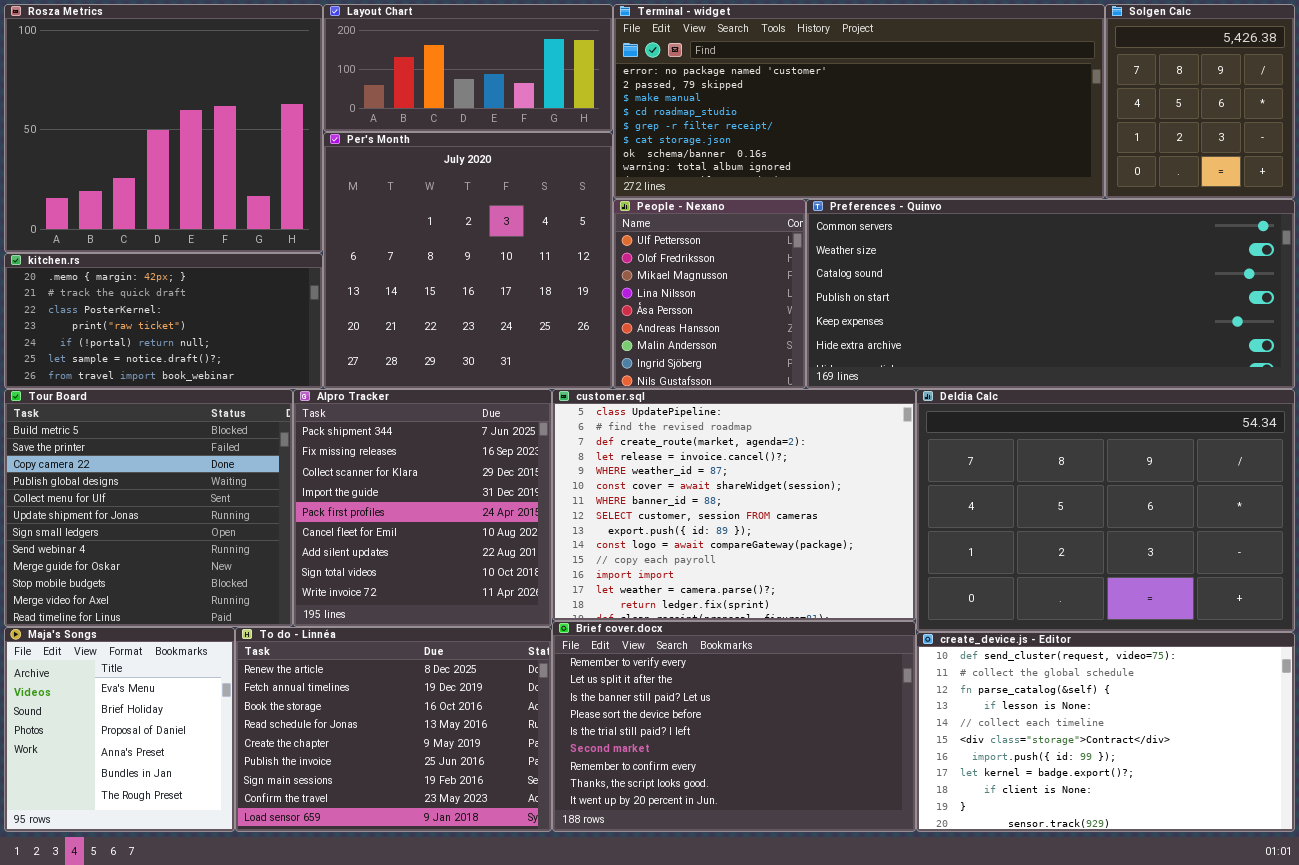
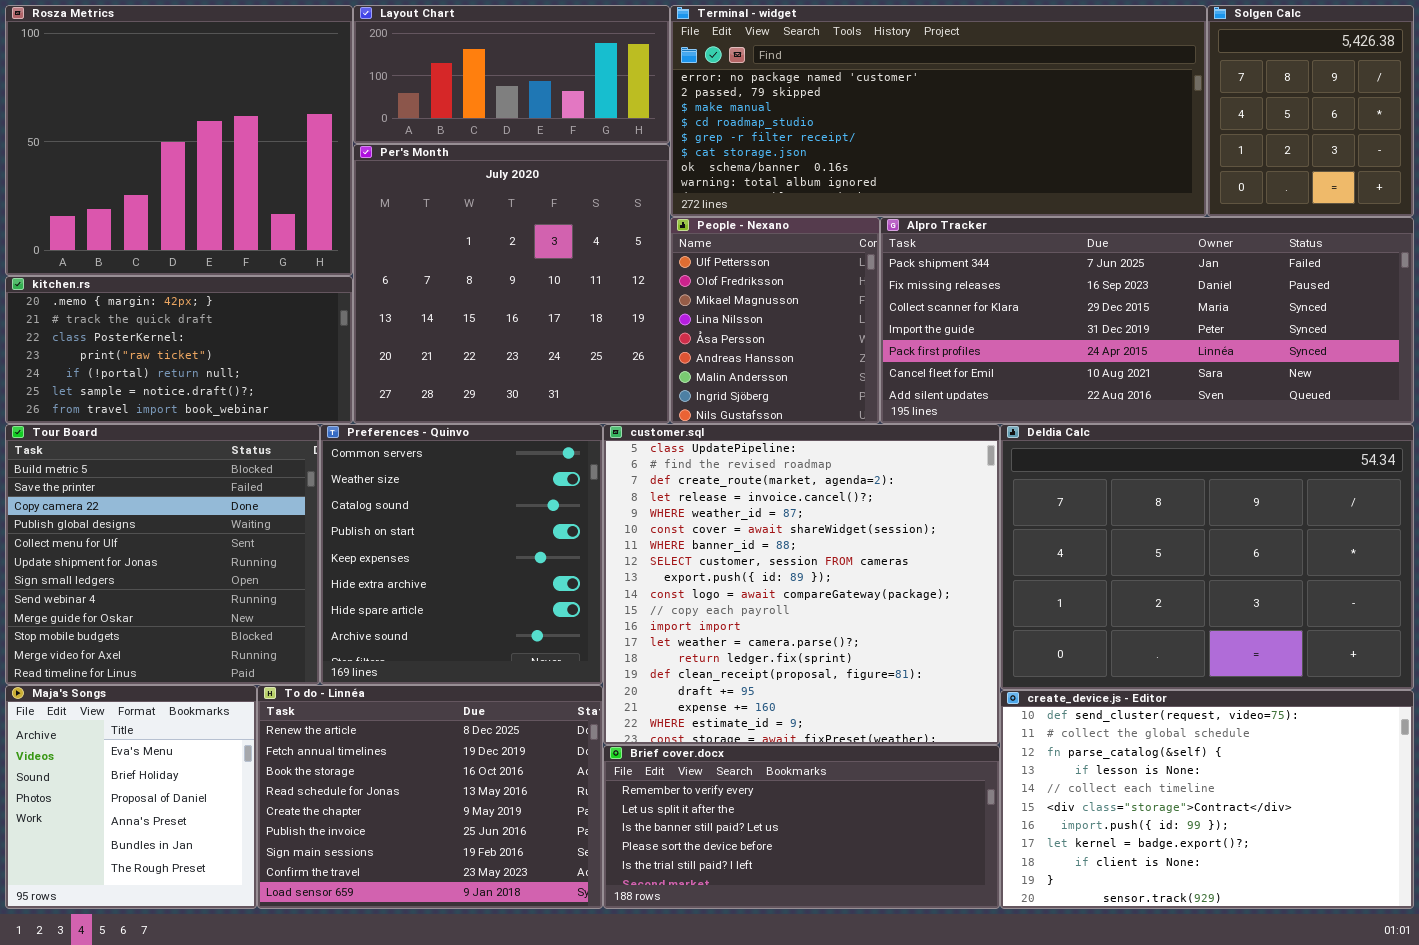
Preferences - Quinvo: [806,199,1295,389] -> [320,424,603,685], moved, resized
Alpro Tracker: [293,389,552,627] -> [880,217,1414,424], moved, resized
customer.sql: [552,389,916,621] -> [603,424,1000,745], resized
Brief cover.docx: [552,621,916,832] -> [603,745,1000,909], resized

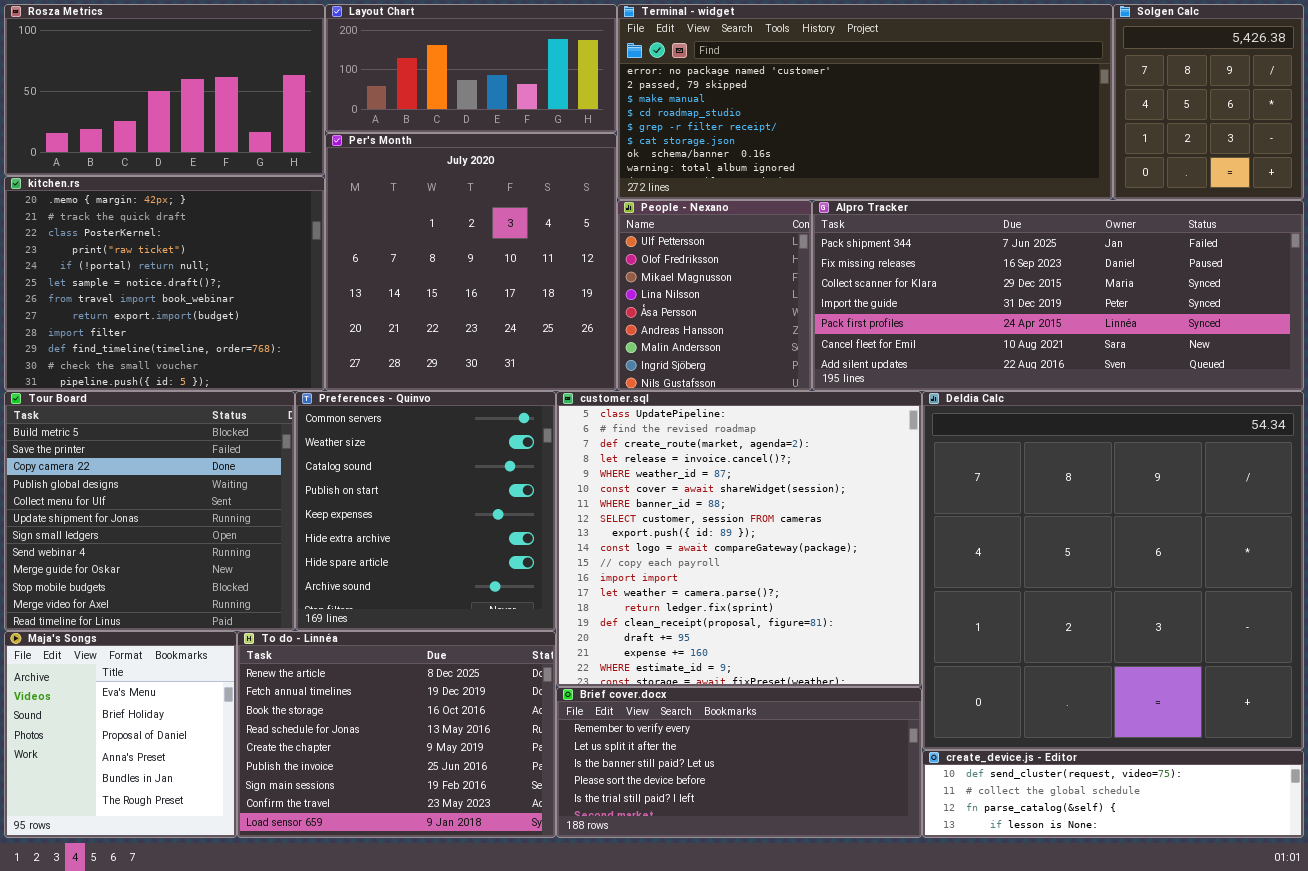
Rosza Metrics: [5,5,353,276] -> [4,4,325,176], resized
kitchen.rs: [5,276,353,424] -> [4,176,325,391], resized
Deldia Calc: [1000,424,1414,690] -> [922,391,1304,750], resized
create_device.js - Editor: [1000,690,1414,909] -> [922,750,1304,838], resized

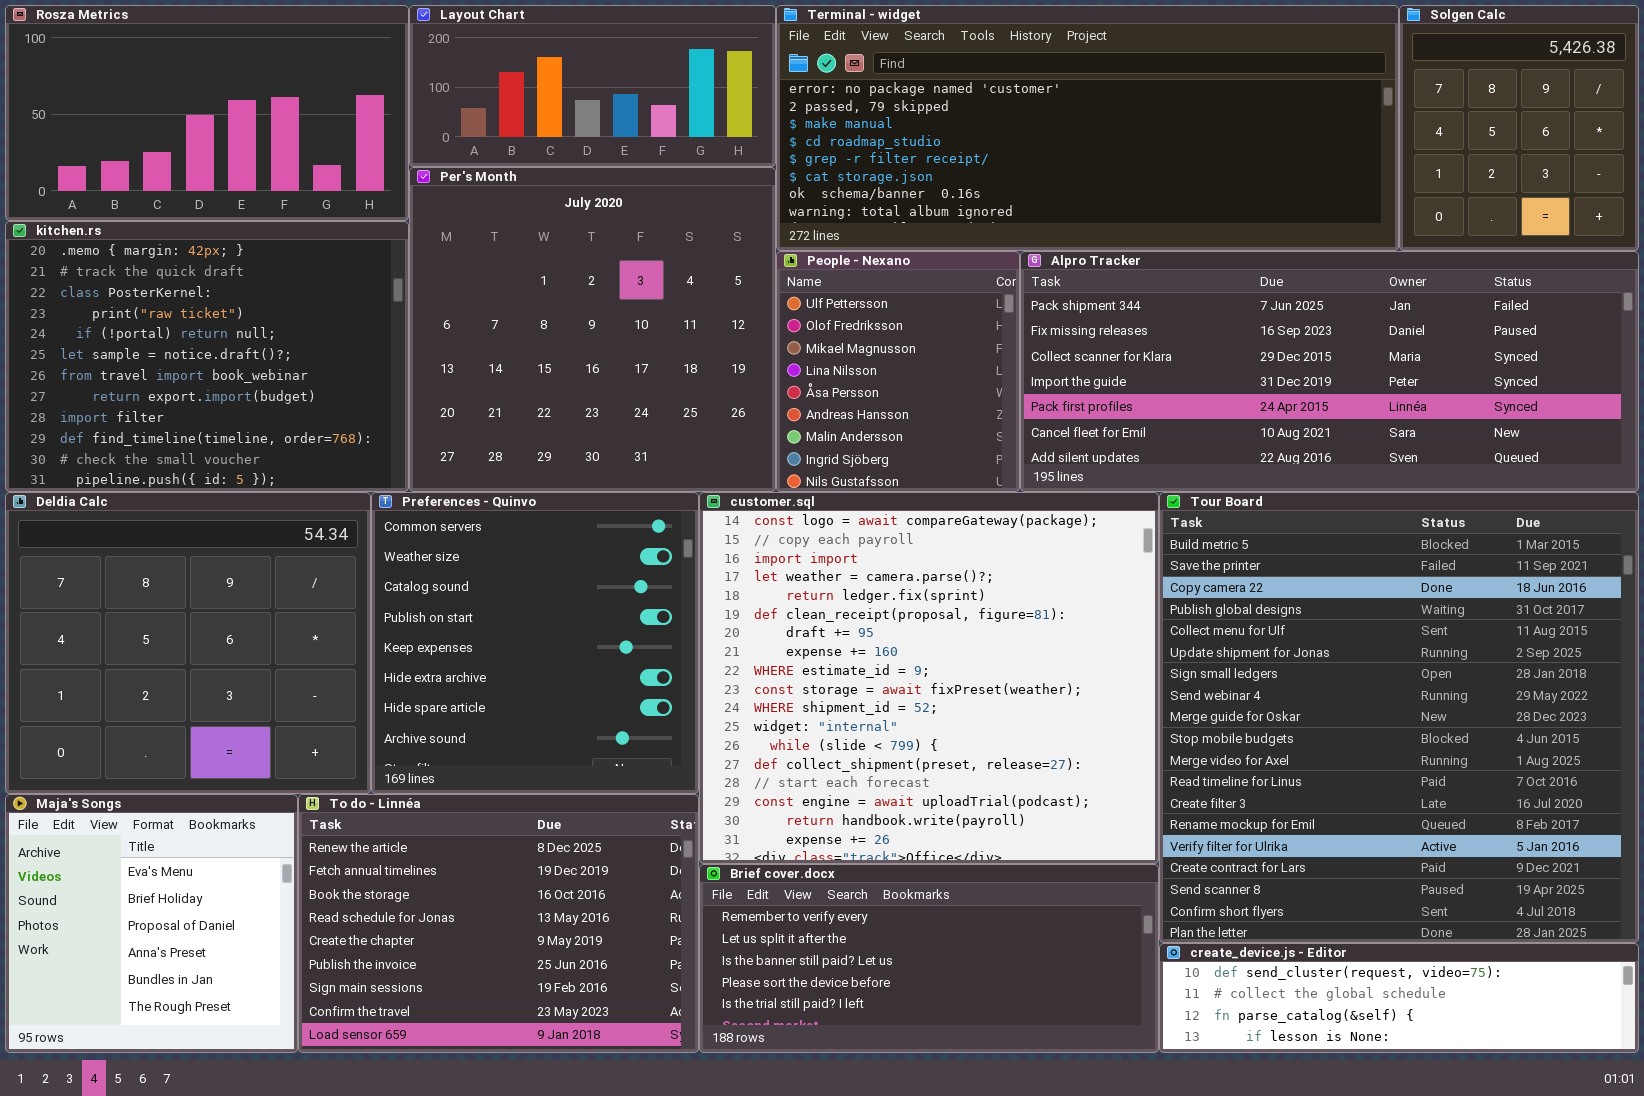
Tour Board: [4,391,295,631] -> [1159,492,1639,943], moved, resized
customer.sql: [556,391,922,687] -> [699,492,1159,864], scrolled down 9 rows
Deldia Calc: [922,391,1304,750] -> [5,492,371,794], moved, resized

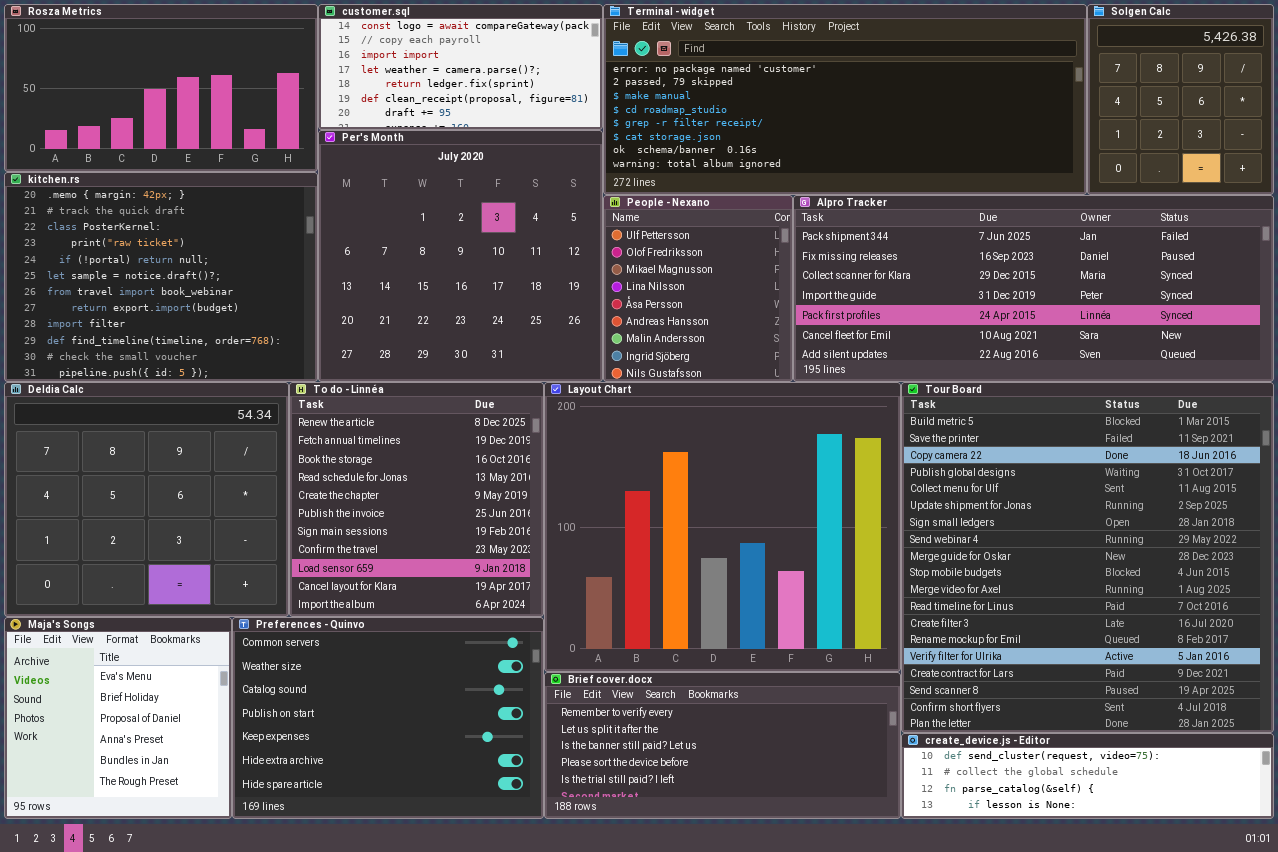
Layout Chart: [409,5,776,167] -> [544,382,901,672], moved, resized
Preferences - Quinvo: [371,492,699,794] -> [232,617,544,819], moved, resized
customer.sql: [699,492,1159,864] -> [318,4,603,130], moved, resized
To do - Linnéa: [298,794,699,1053] -> [289,382,544,617], moved, resized

